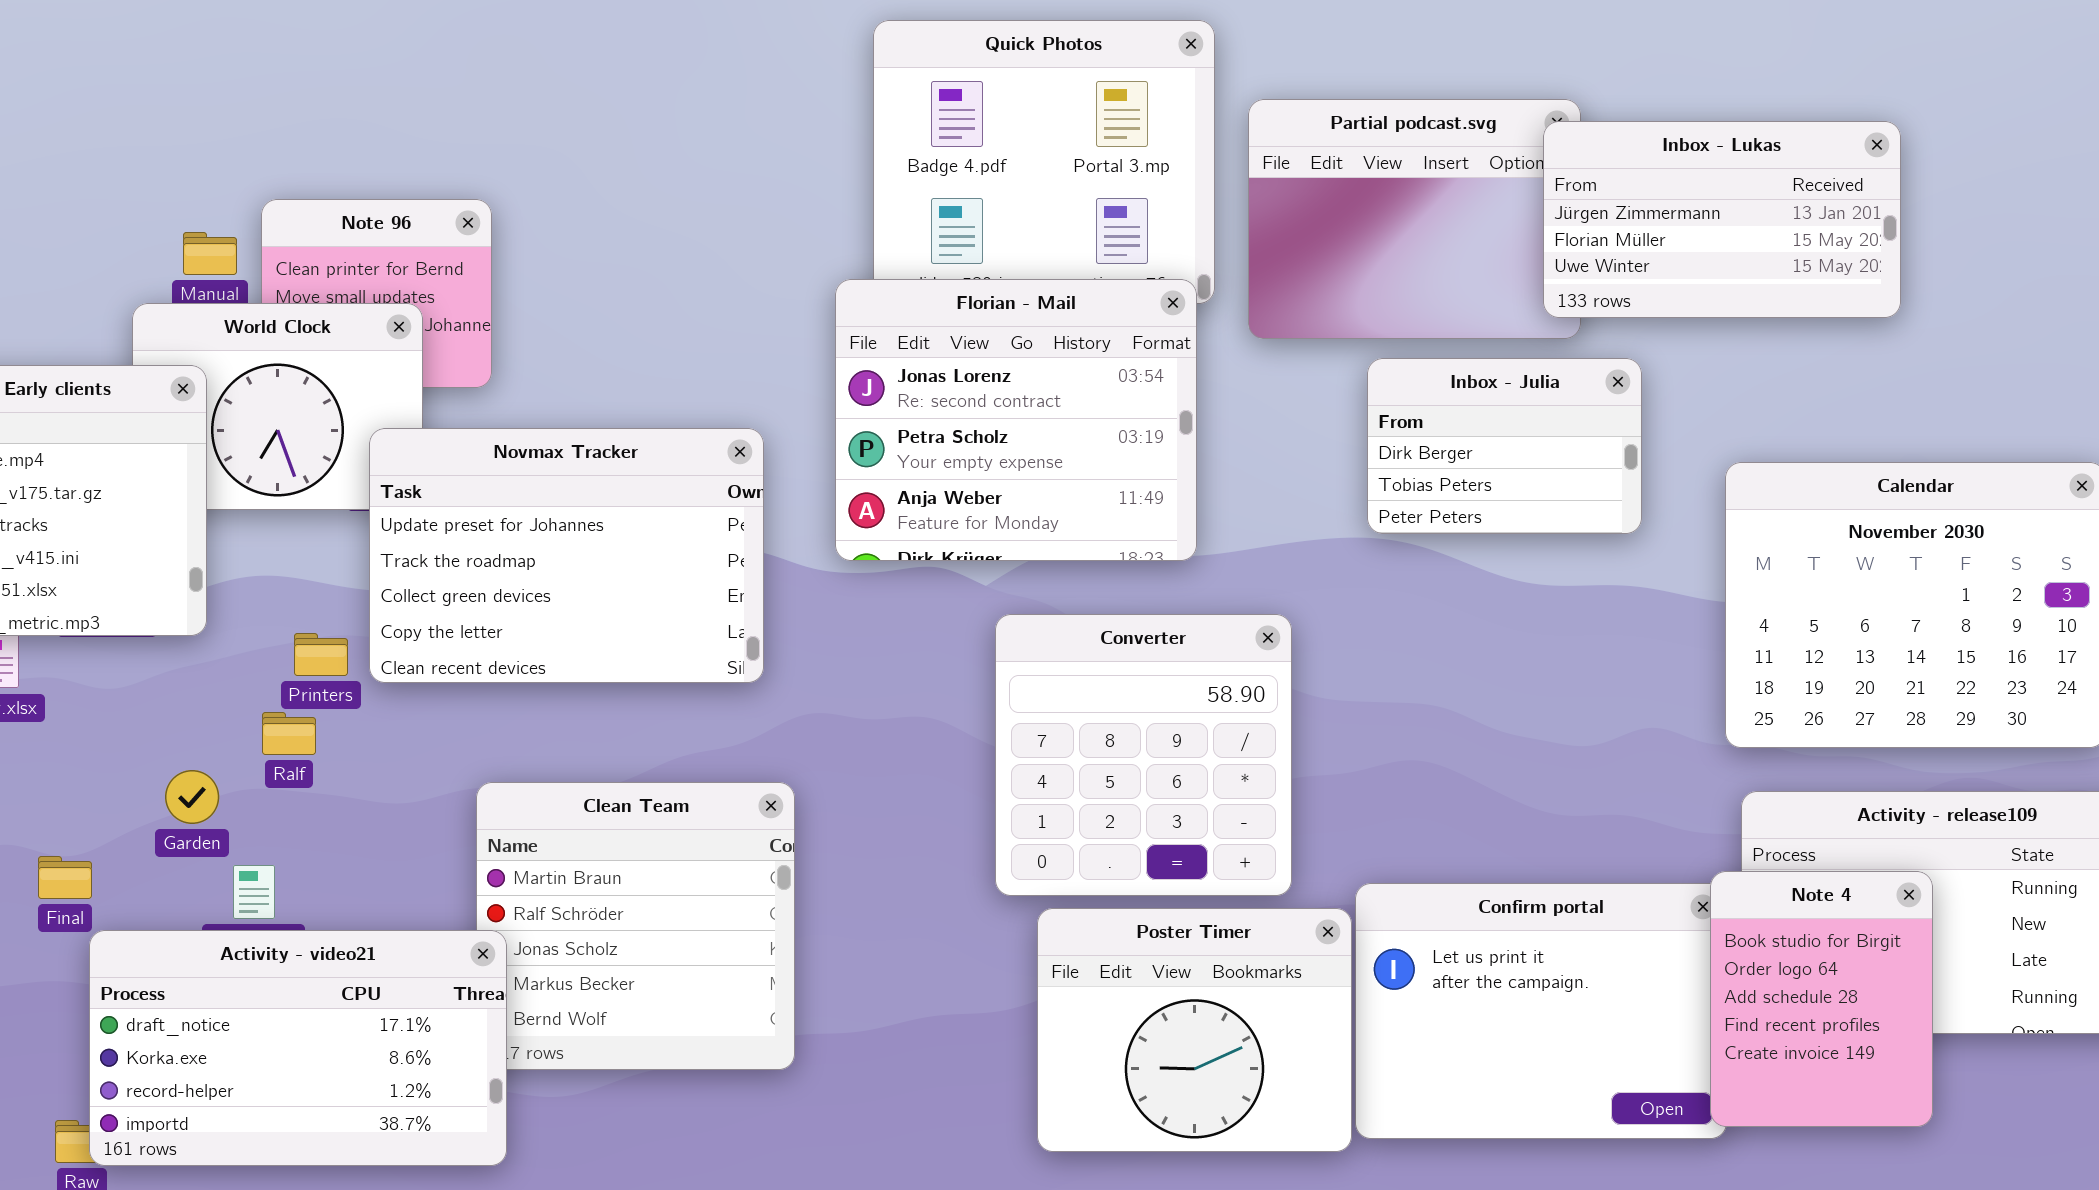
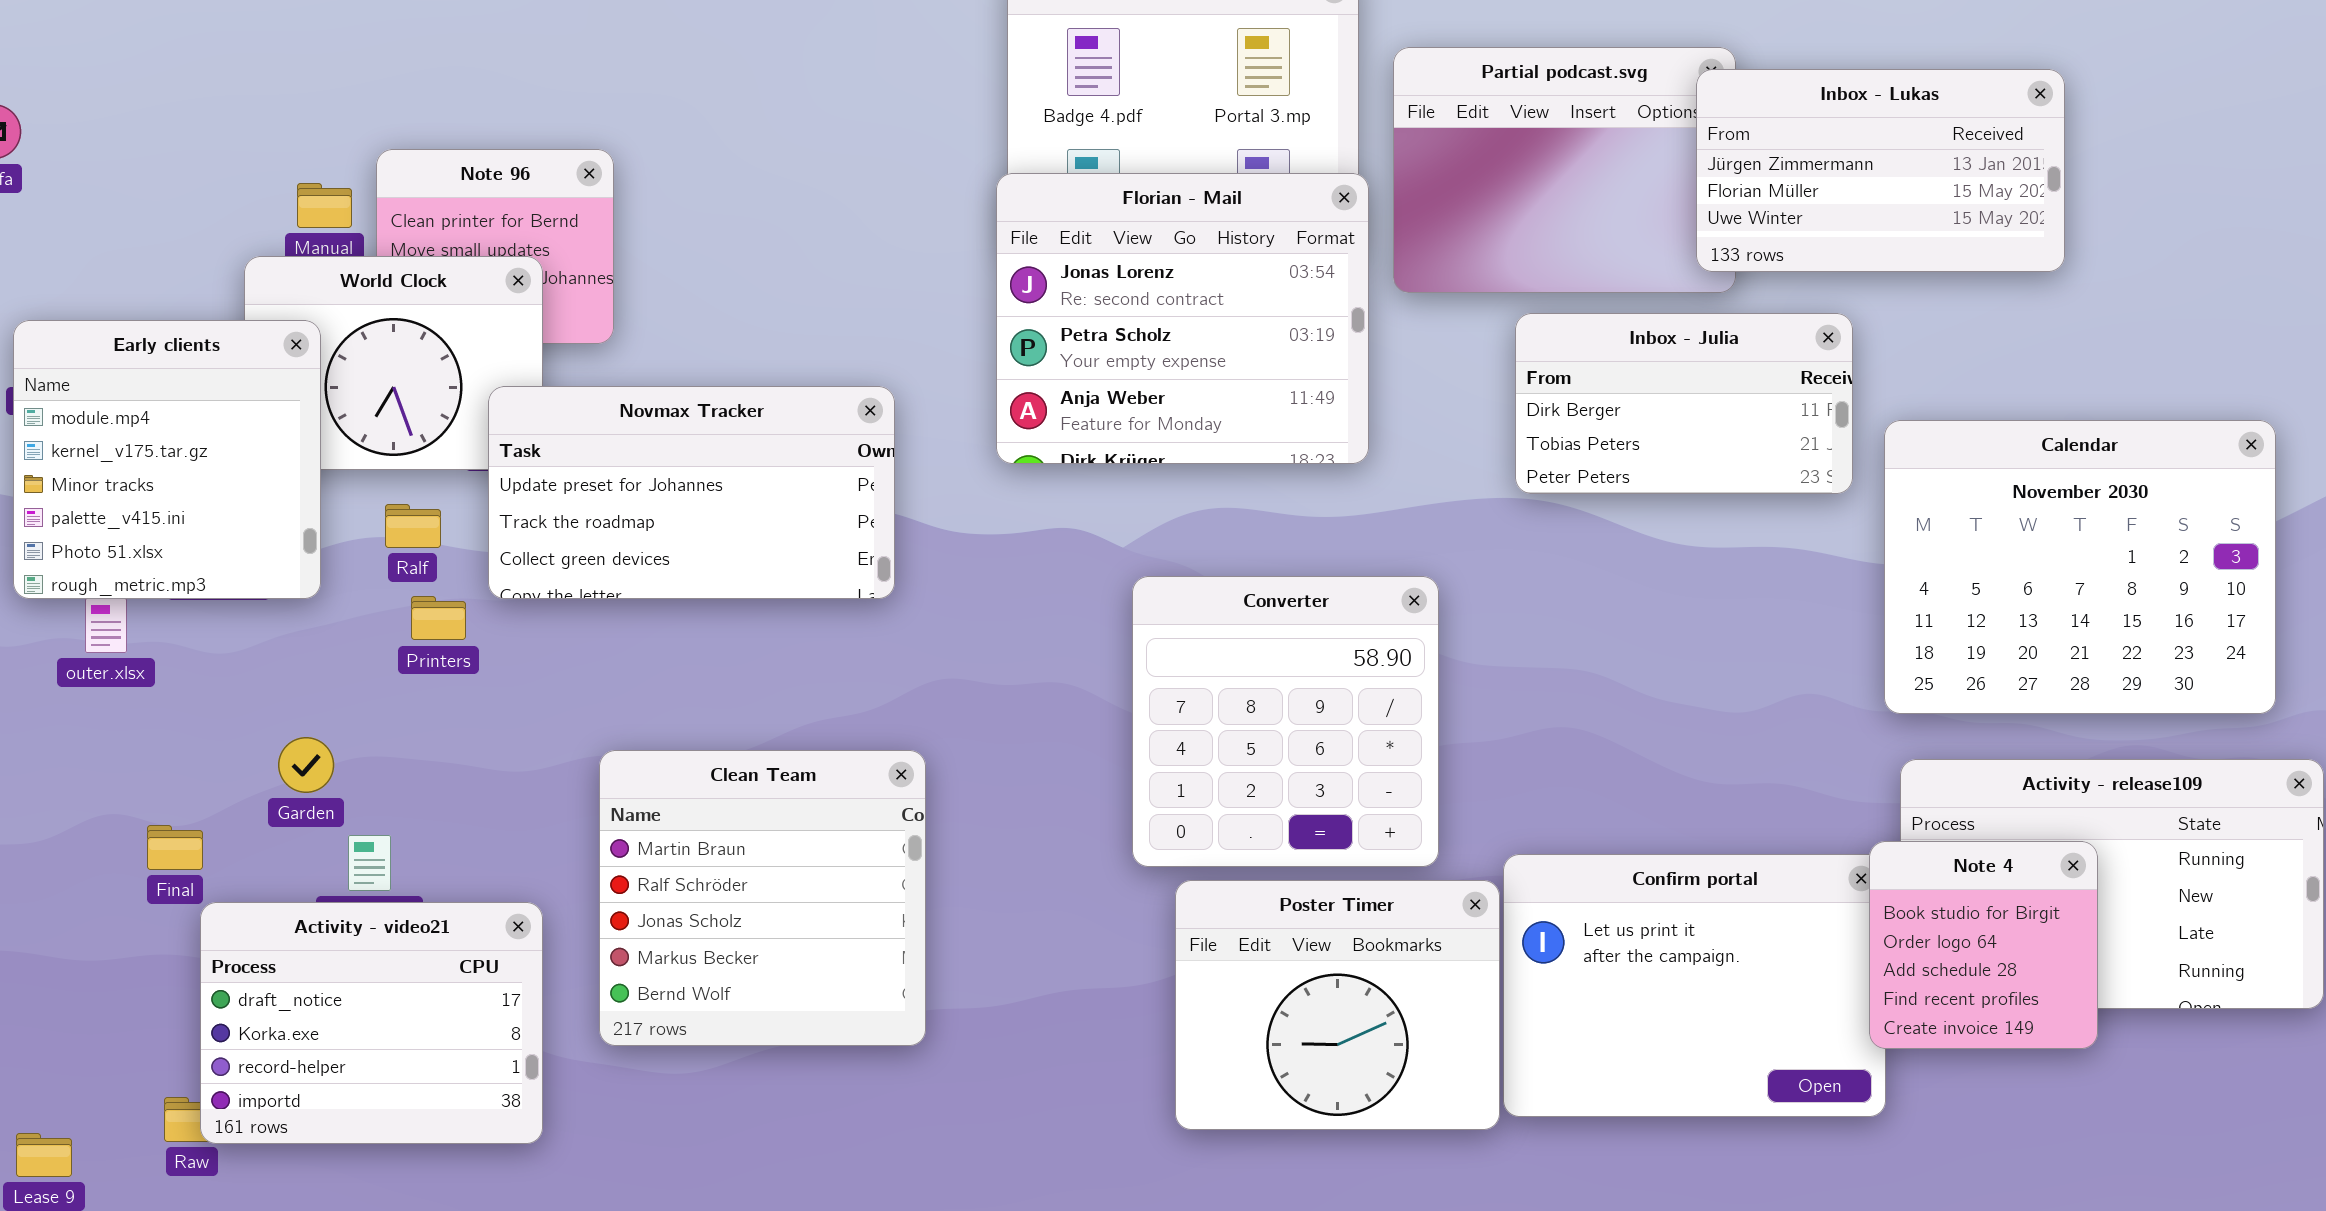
Florian - Mail: [835,279,1197,561] -> [996,173,1369,464], moved
Inbox - Julia: [1367,358,1642,534] -> [1515,313,1853,494], resized
Novmax Tracker: [369,428,764,683] -> [488,386,895,599], resized
Ralf: [262,712,316,755] -> [385,504,441,548], moved
Note 4: [1710,871,1933,1127] -> [1869,841,2098,1049], resized
Activity - video21: [89,930,507,1166] -> [200,902,543,1144], resized

